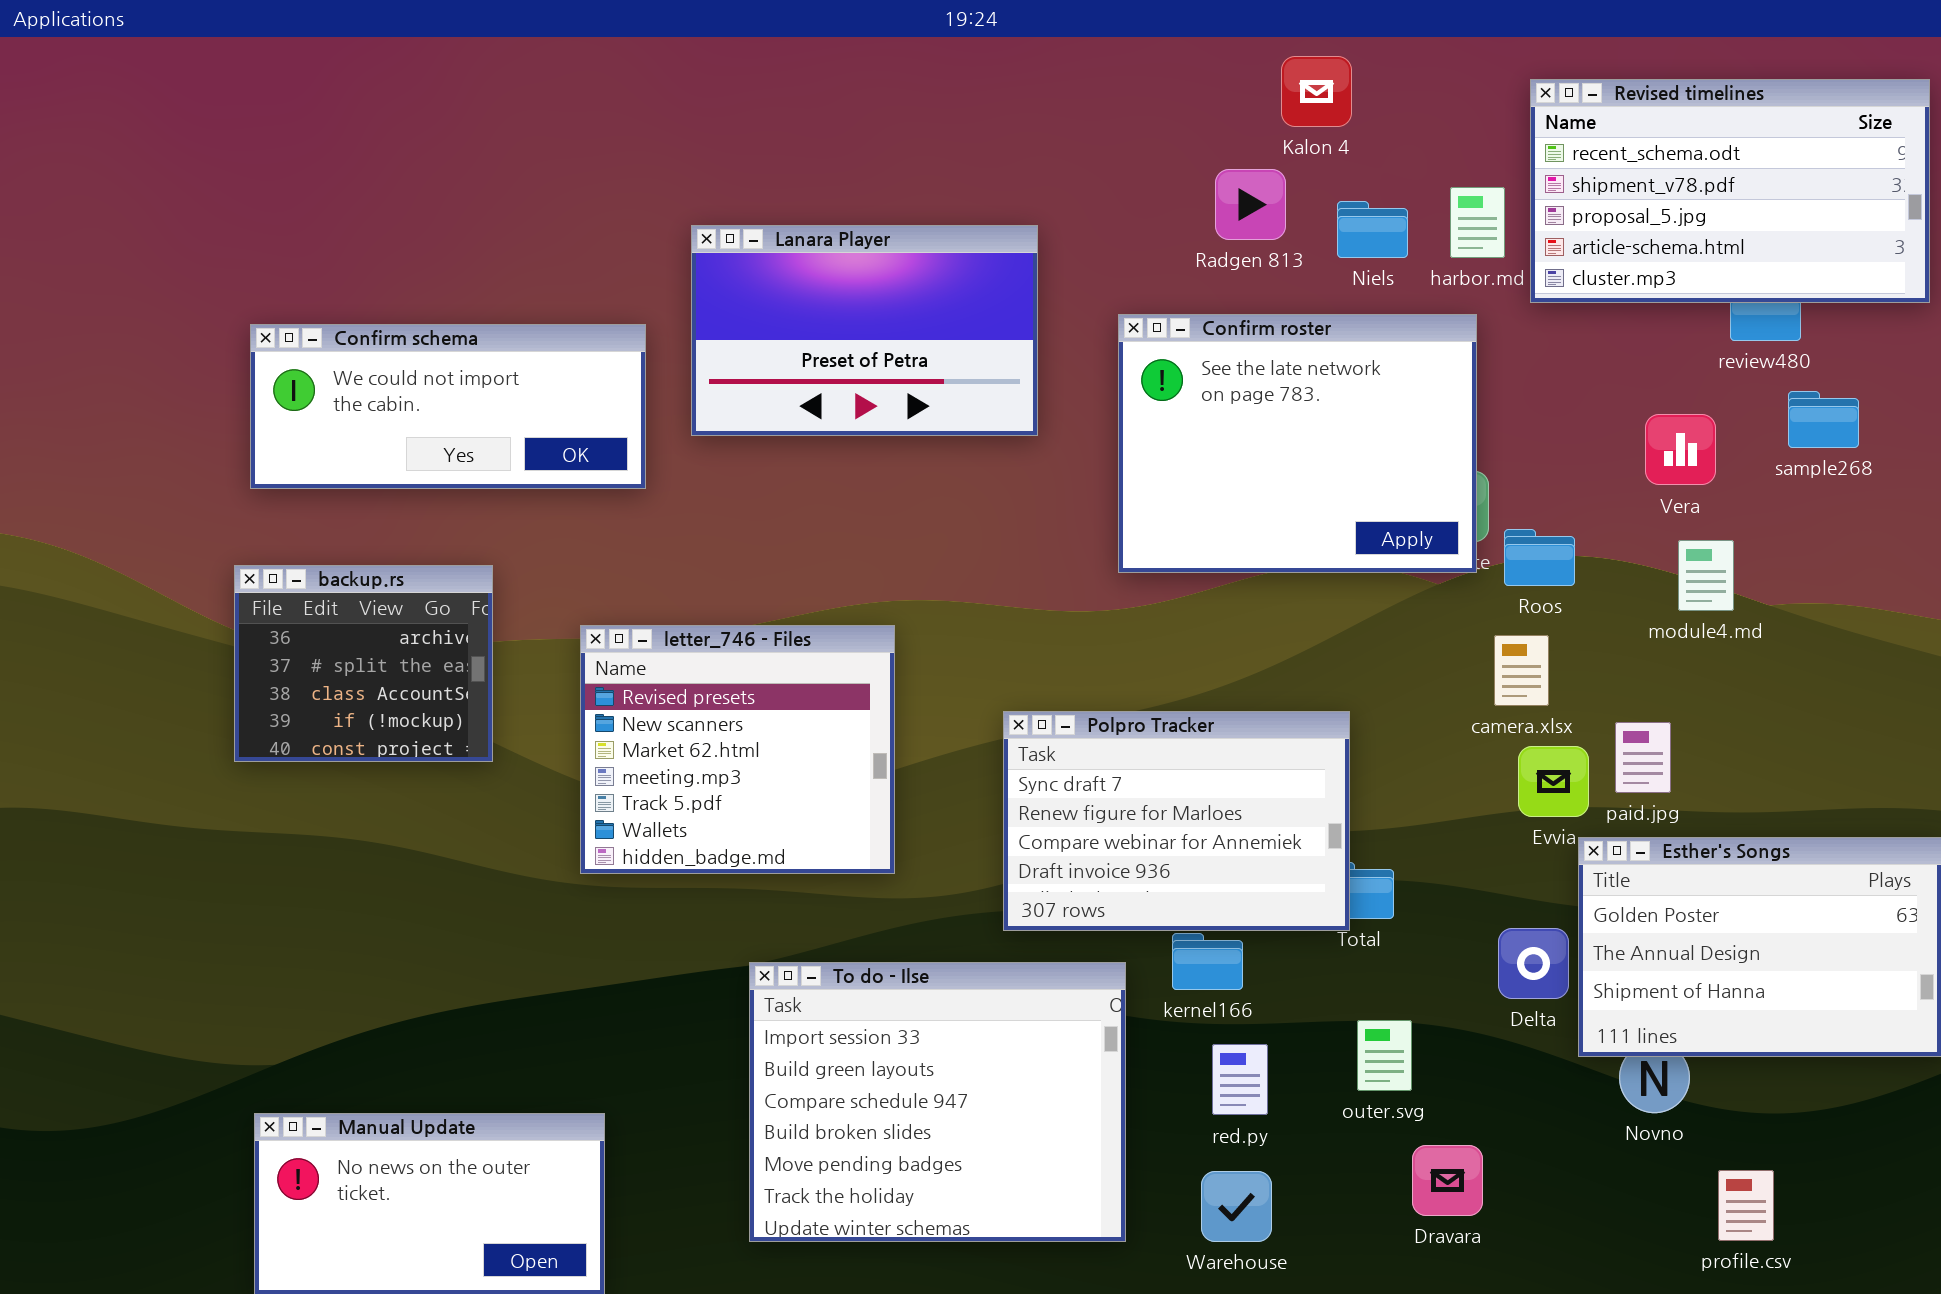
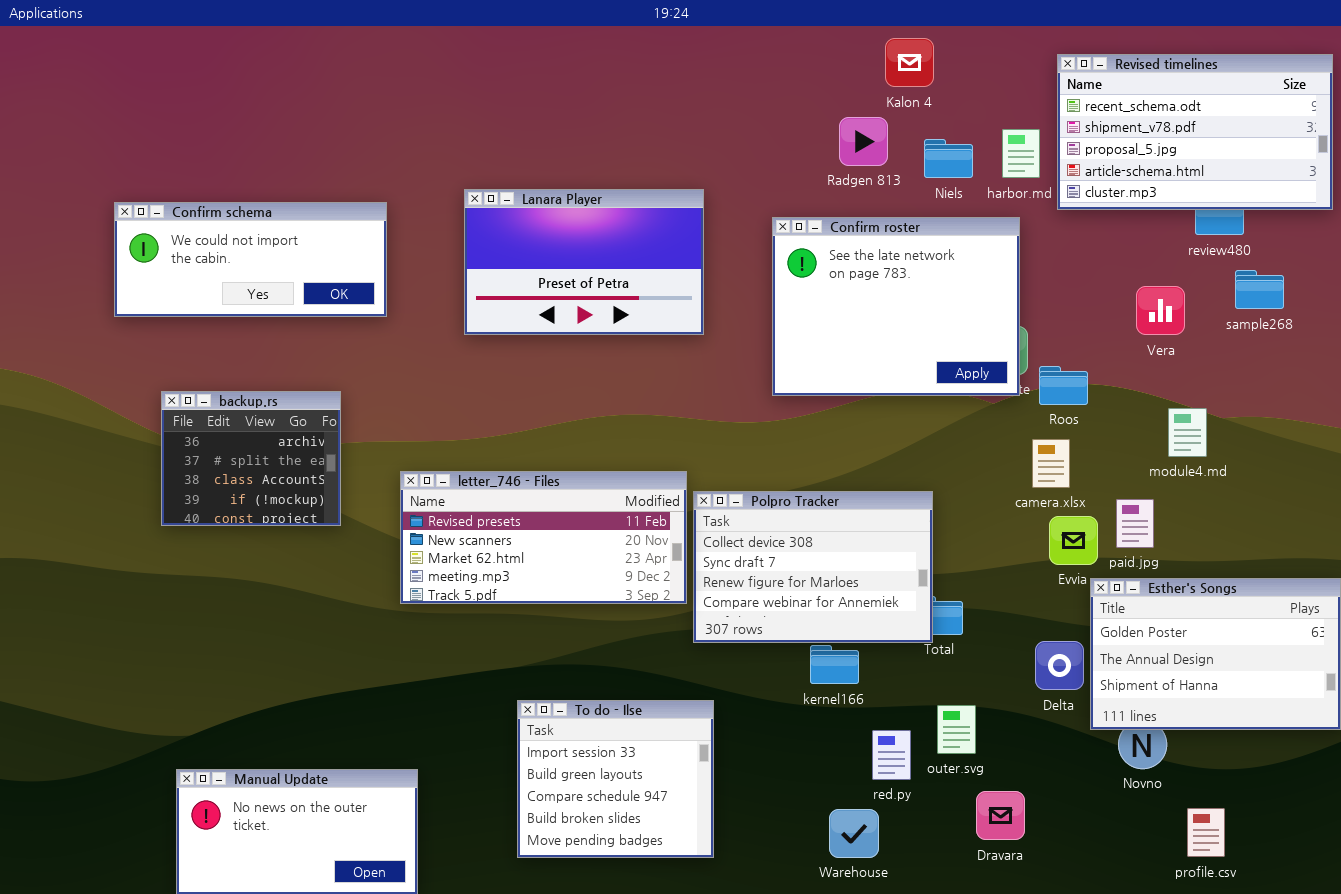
Lanara Player: [691,225,1038,436] -> [464,189,704,335], moved
Confirm schema: [250,324,646,489] -> [114,202,387,317], moved
module4.md: [1678,540,1734,611] -> [1168,408,1207,457], moved
letter_746 - Files: [580,625,895,874] -> [400,471,687,604], resized
Polpro Tracker: [1003,711,1350,931] -> [693,491,933,643], scrolled up 1 row
To do - Ilse: [749,962,1126,1242] -> [517,700,714,858], resized
red.py: [1212,1044,1268,1115] -> [872,730,911,780], moved

